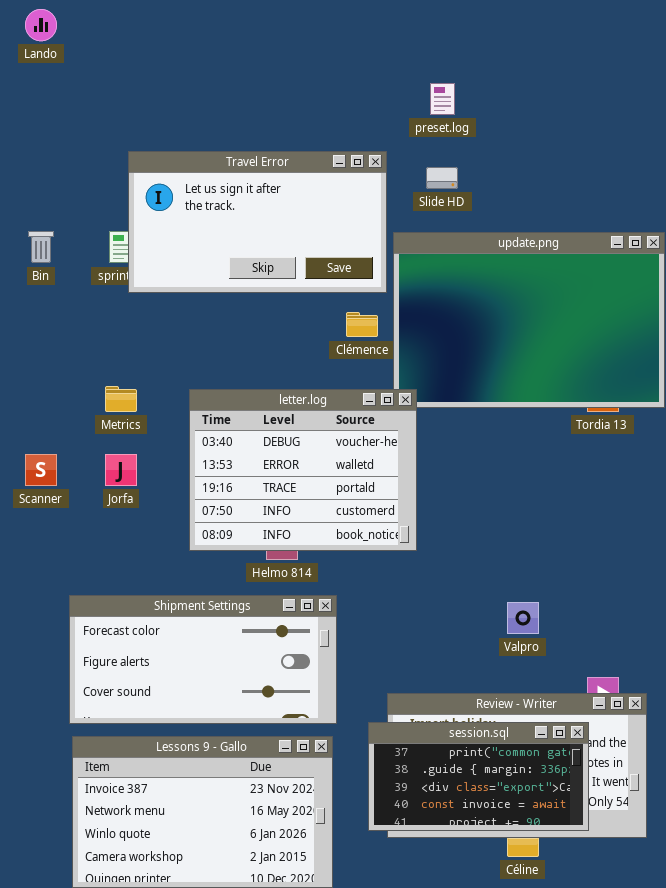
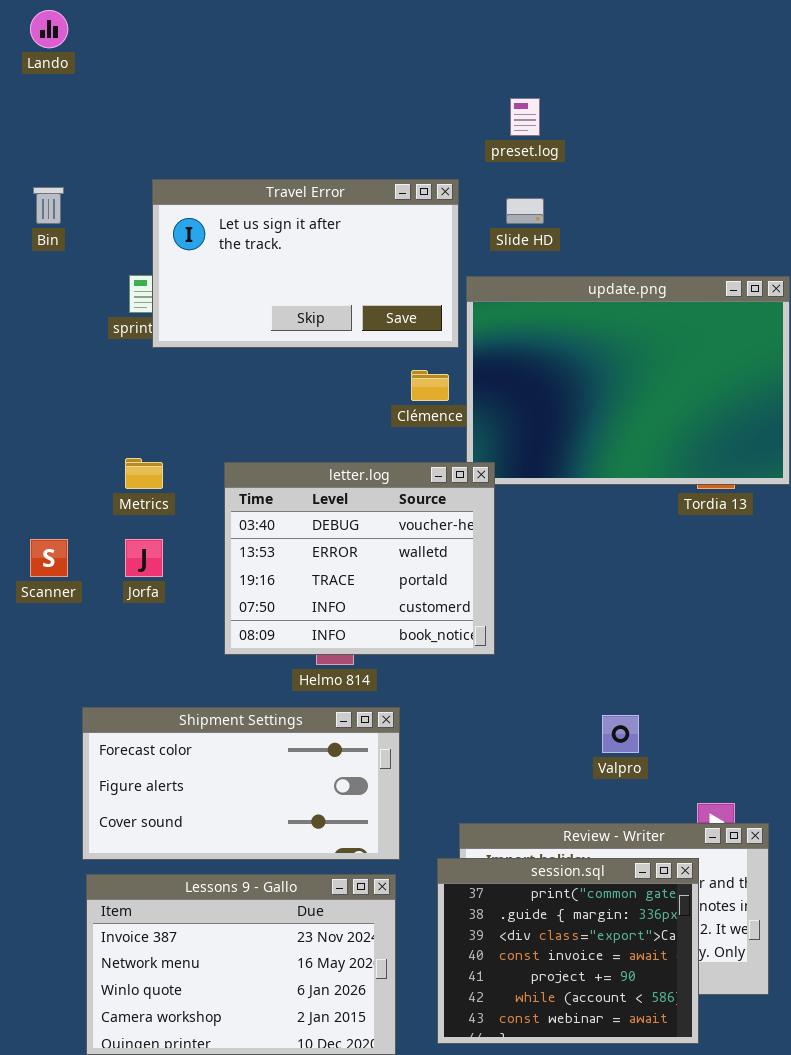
Bin: [28,231,54,263] -> [33,187,64,224], moved
session.sql: [368,722,589,831] -> [437,858,699,1044], resized

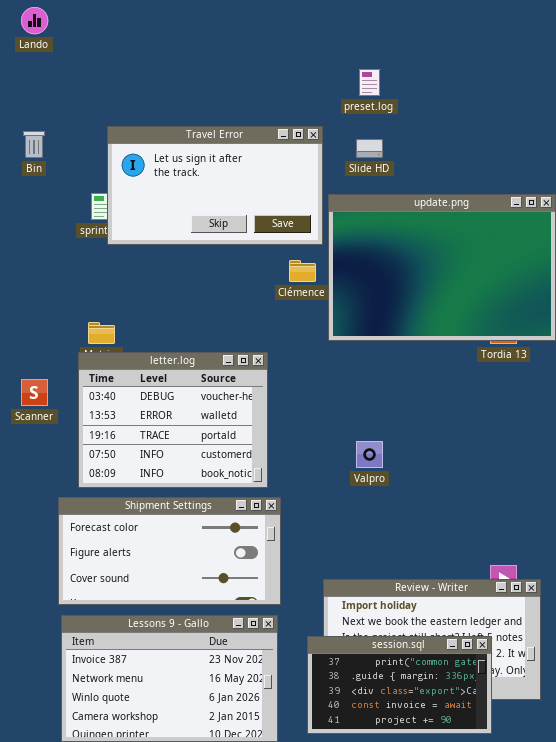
letter.log: [224,462,495,655] -> [78,352,268,488], moved
Valpro: [602,715,639,753] -> [356,441,383,468], moved
session.sql: [437,858,699,1044] -> [307,636,492,734], resized

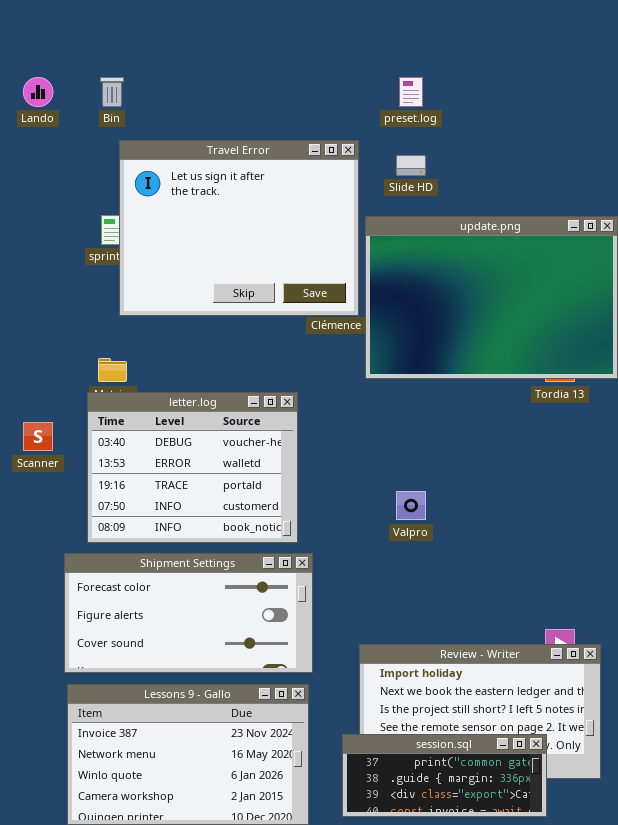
Lando: [21,7,48,34] -> [23,77,53,107], moved
Travel Error: [107,126,323,245] -> [119,140,359,316], resized
Bin: [23,131,45,158] -> [100,77,124,107], moved
session.sql: [307,636,492,734] -> [342,734,547,817], resized

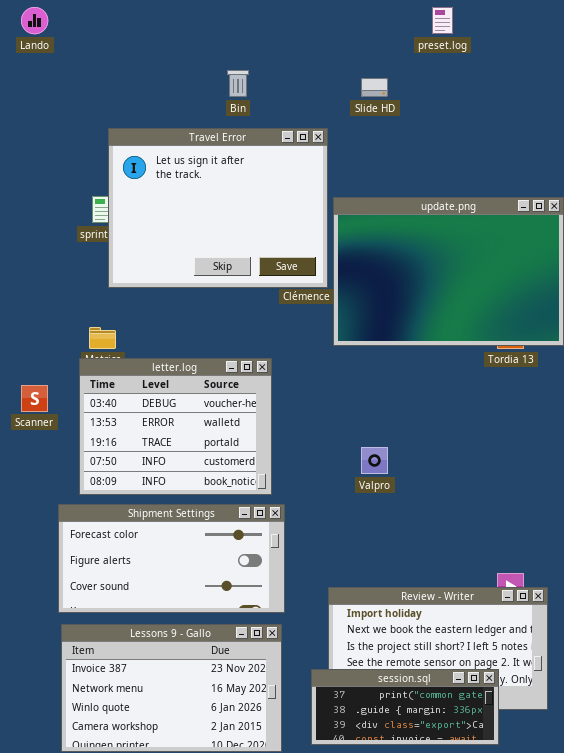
Lando: [23,77,53,107] -> [21,7,48,34], moved
Bin: [100,77,124,107] -> [227,70,249,97], moved
preset.log: [399,77,423,107] -> [432,7,453,34], moved
Slide HD: [396,155,426,176] -> [361,78,388,97], moved

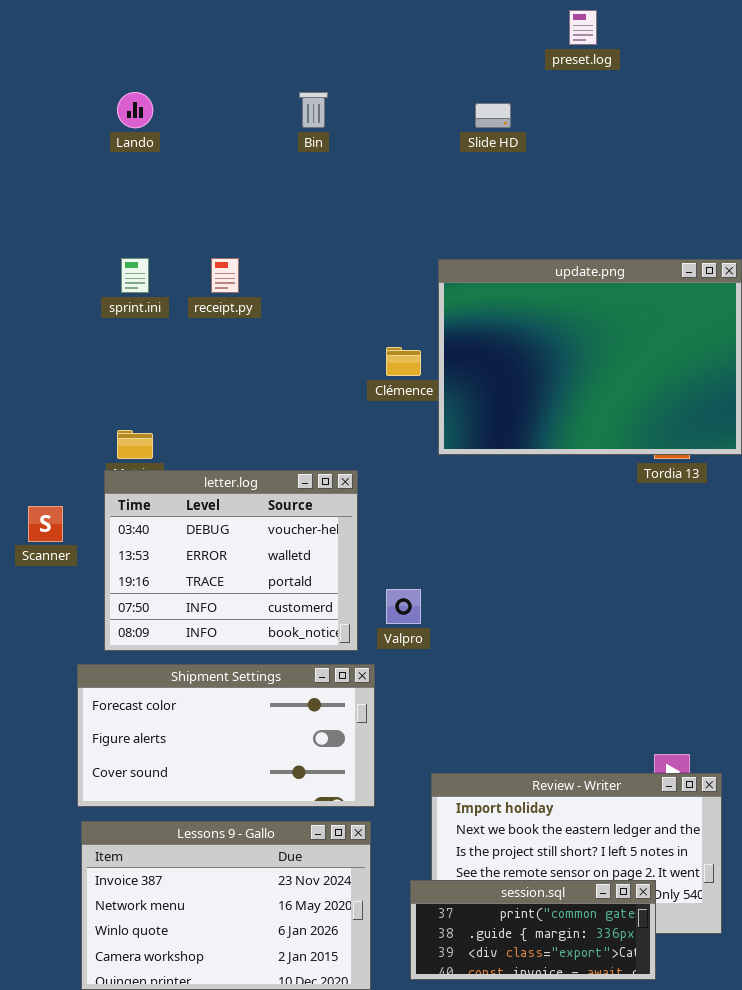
Lando: [21,7,48,34] -> [117,92,153,128], moved
Travel Error: [108,128,328,288] -> none, closed
Valpro: [361,447,388,474] -> [386,589,421,624], moved

